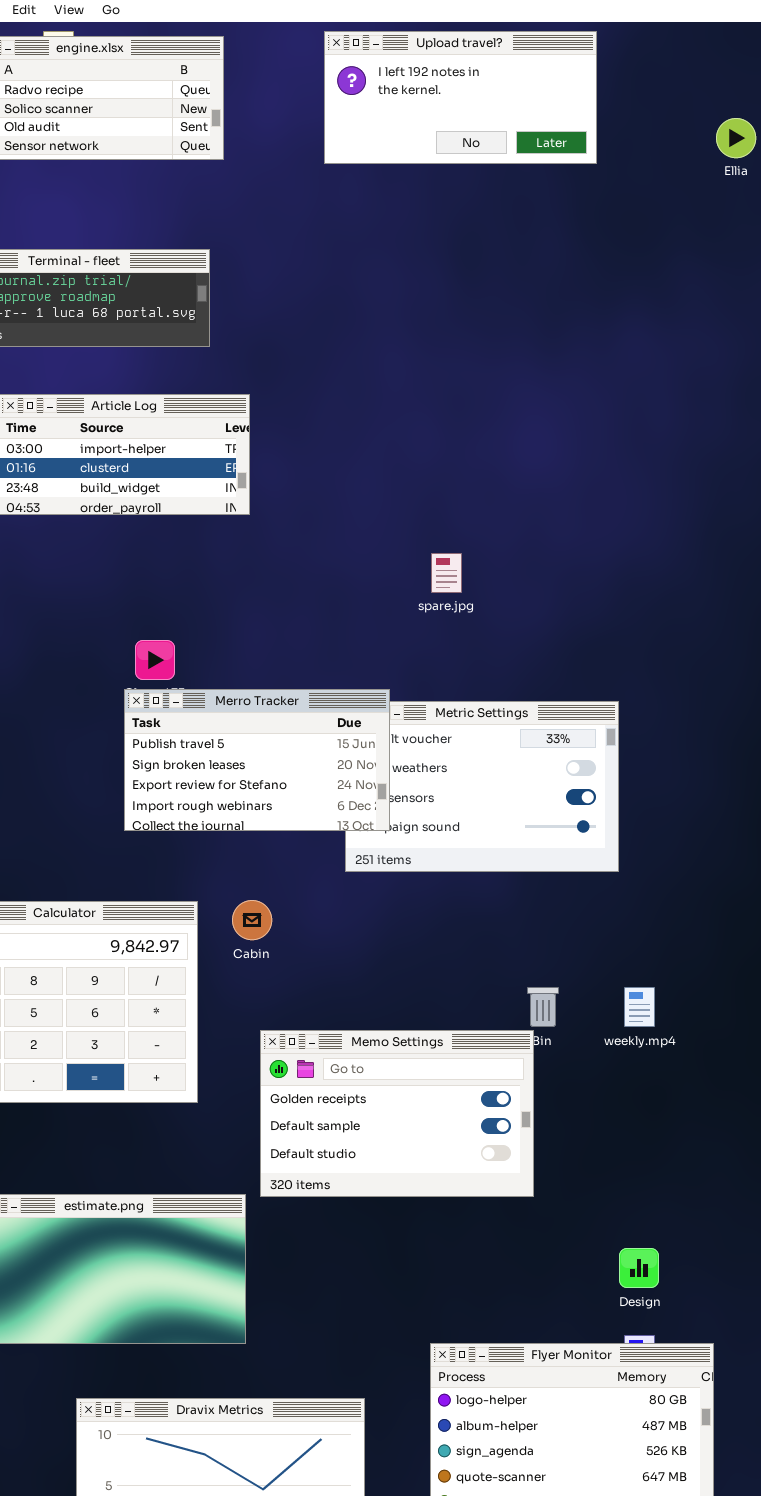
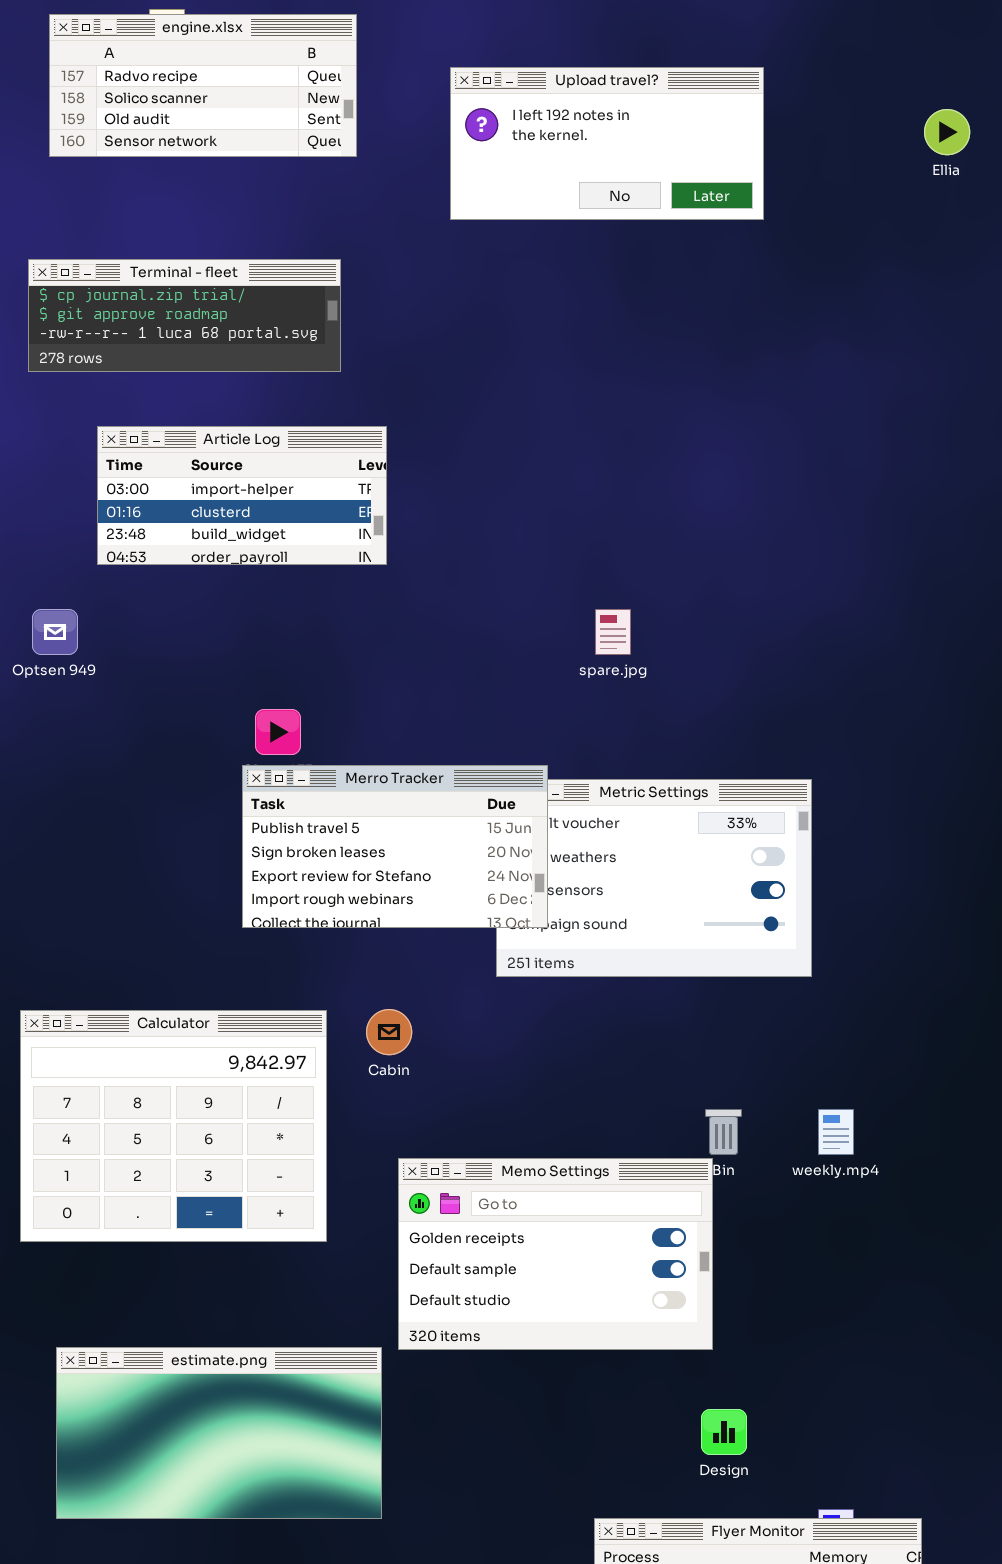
Upload travel?: [324,31,597,164] -> [450,67,764,220], moved
Design: [619,1248,659,1288] -> [701,1409,747,1455], moved

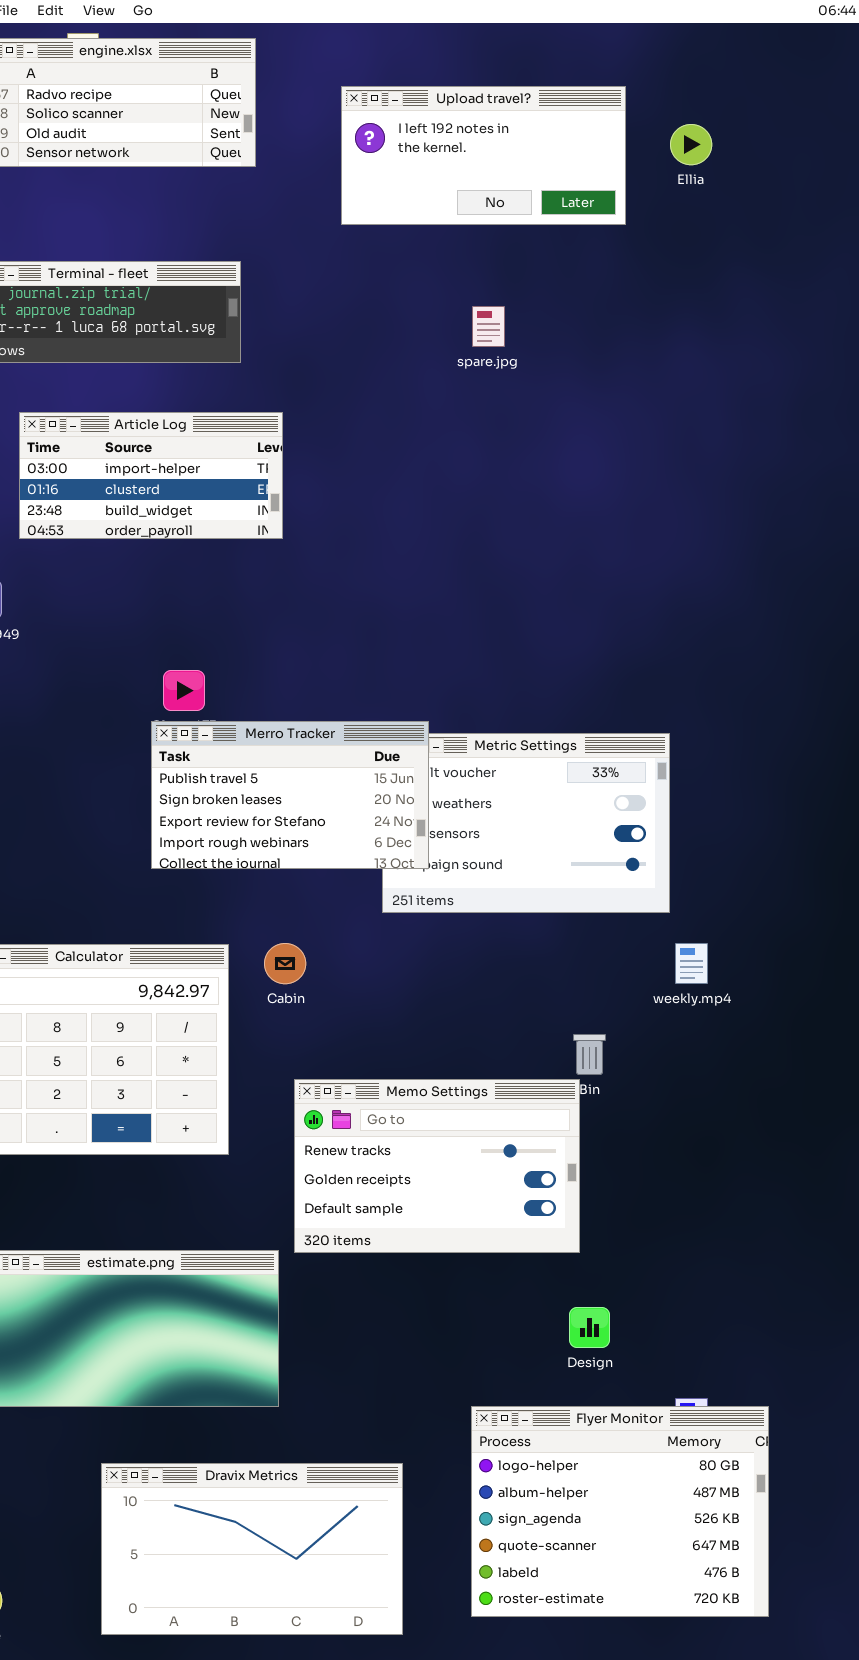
Ellia: [924,109,970,155] -> [670,124,712,165], moved
spare.jpg: [595,609,631,655] -> [472,306,505,347], moved
weekly.mp4: [818,1109,854,1155] -> [675,943,708,984], moved
Memo Settings: [398,1158,713,1350] -> [294,1079,580,1253], scrolled up 1 row

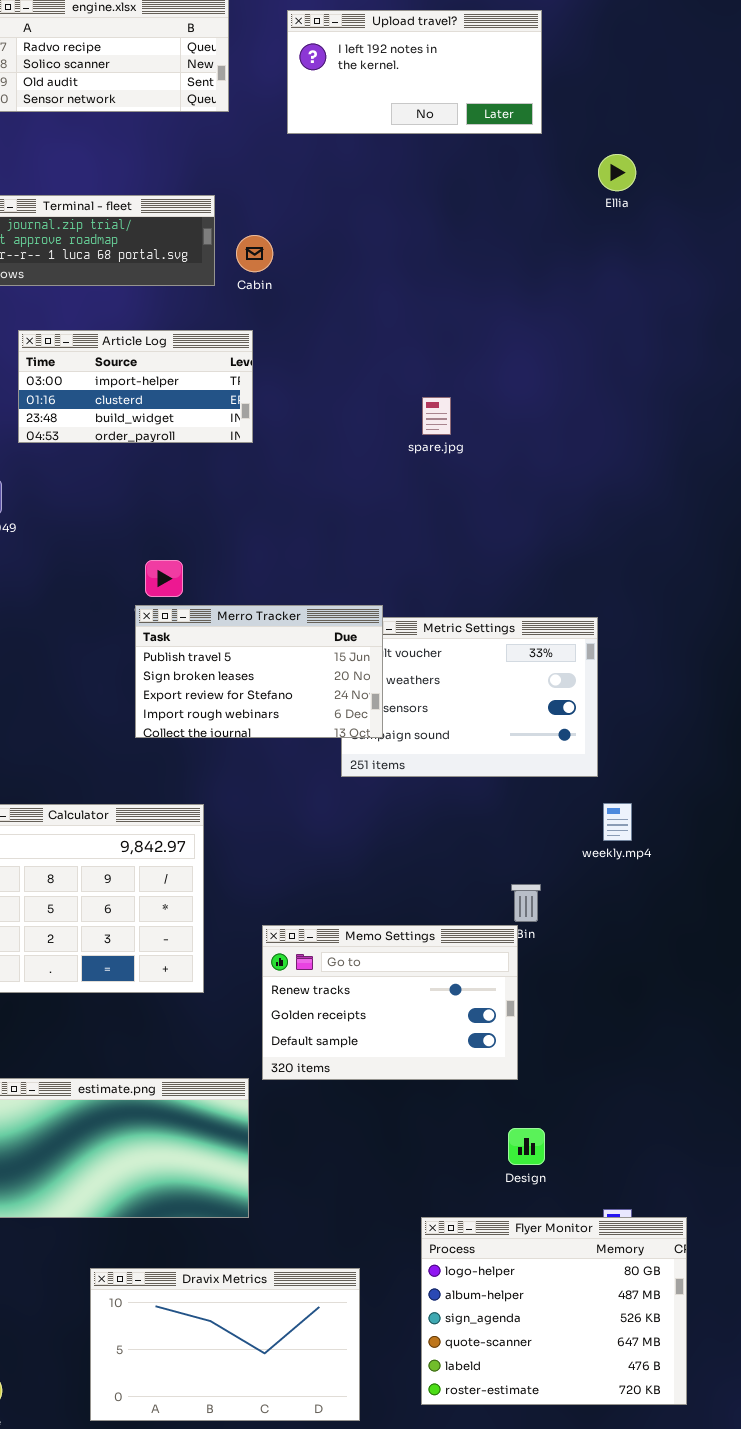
Upload travel?: [341,86,626,225] -> [287,10,542,134], moved
Ellia: [670,124,712,165] -> [598,154,636,191], moved
spare.jpg: [472,306,505,347] -> [422,397,451,435], moved
Cabin: [264,943,306,984] -> [236,235,273,272], moved

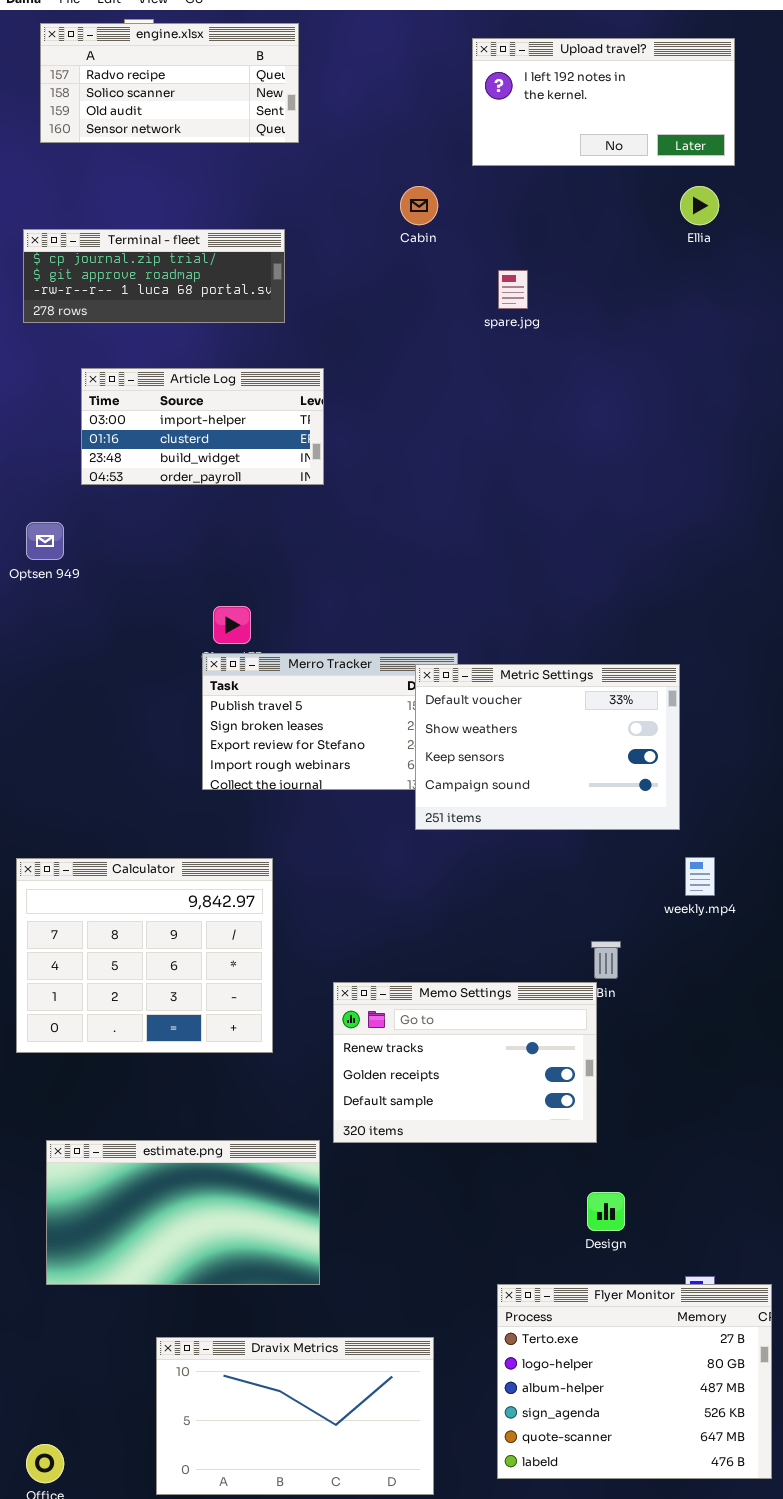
Upload travel?: [287,10,542,134] -> [472,38,735,166], moved
Cabin: [236,235,273,272] -> [400,186,438,225], moved
spare.jpg: [422,397,451,435] -> [498,270,528,309], moved
Metric Settings: [341,617,598,777] -> [415,664,680,830], raised
Flyer Monitor: [421,1217,687,1405] -> [497,1284,772,1479], scrolled up 1 row

